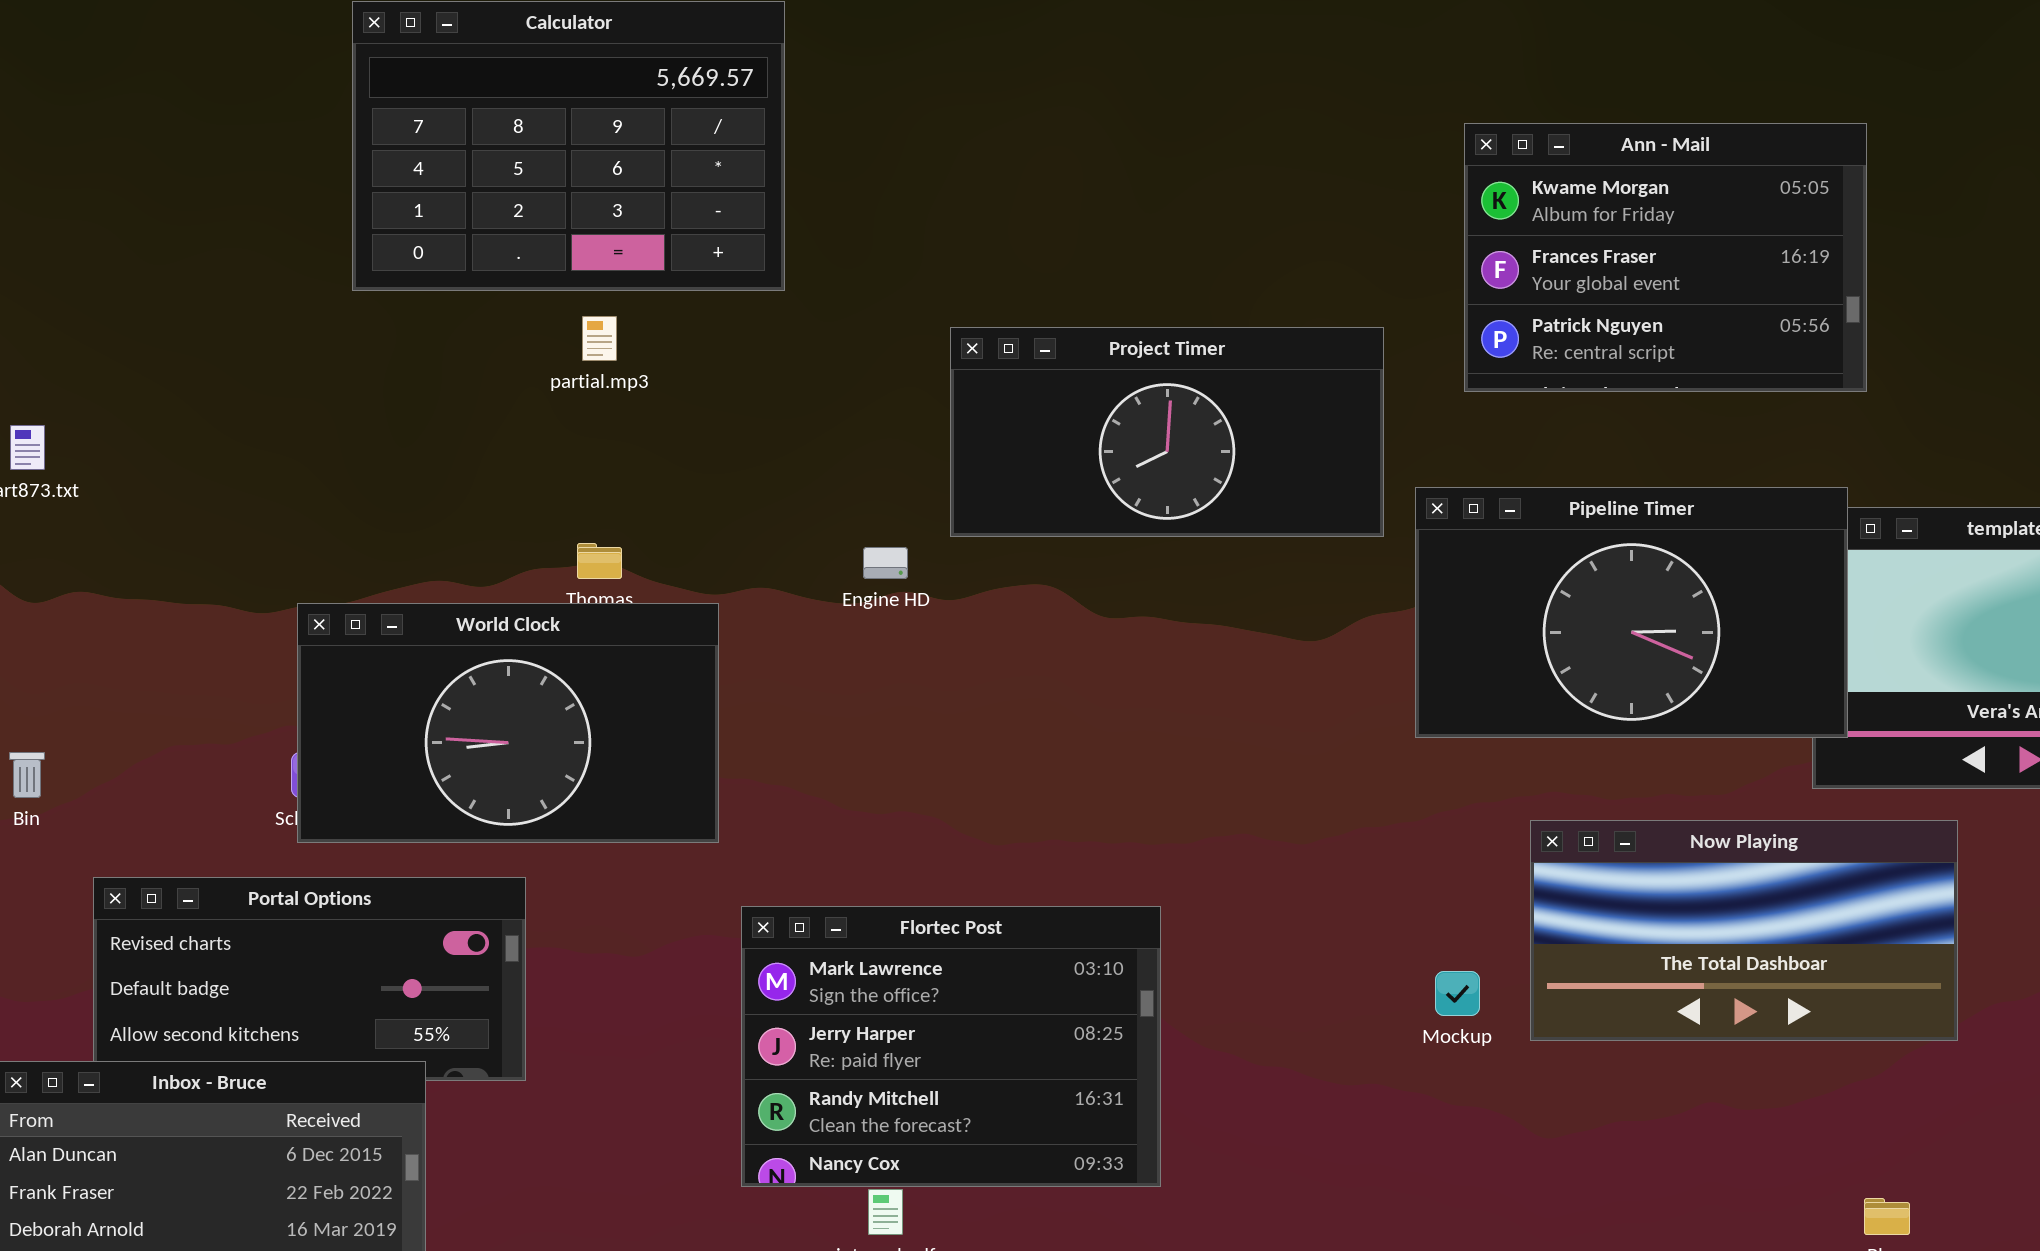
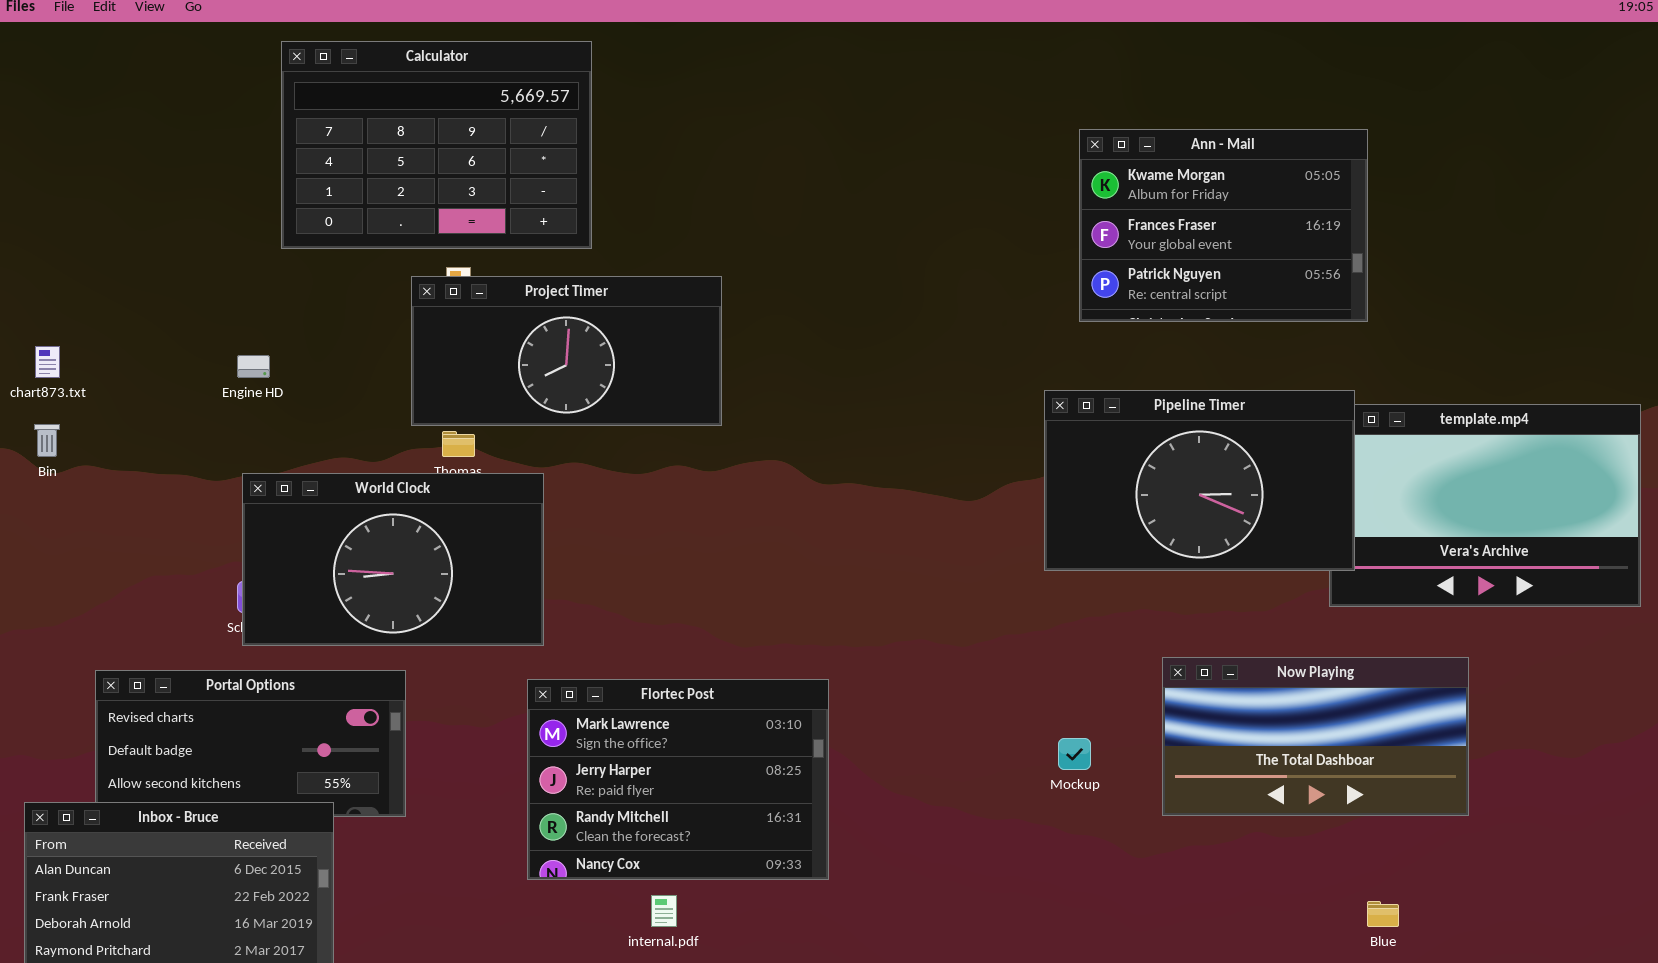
Project Timer: [950,327,1384,537] -> [411,276,722,426], moved
Engine HD: [863,547,908,579] -> [237,355,270,378], moved
Bin: [9,752,45,798] -> [34,424,60,457], moved
Now Playing: [1530,820,1958,1041] -> [1162,657,1469,816], moved
Flortec Post: [741,906,1161,1187] -> [527,679,829,880], moved

